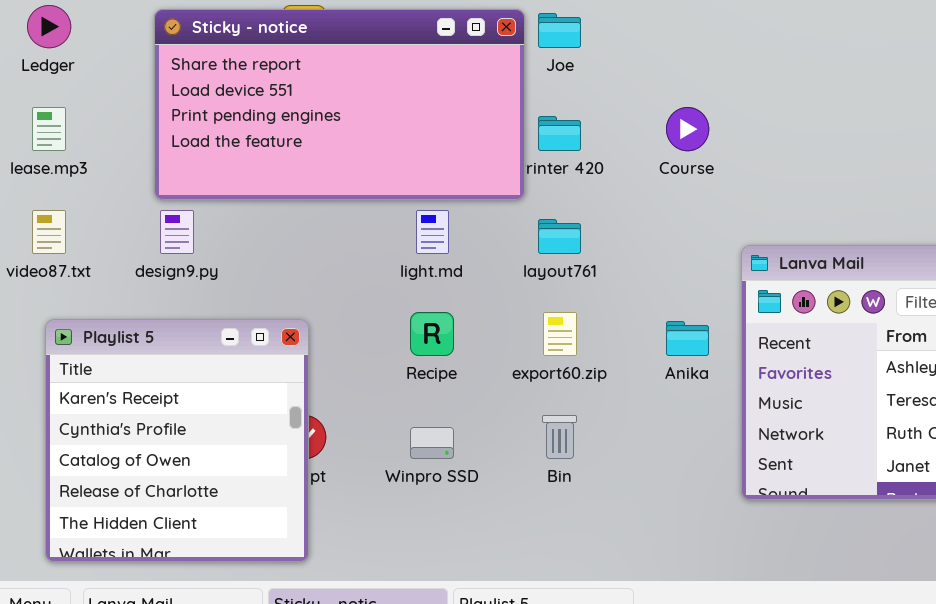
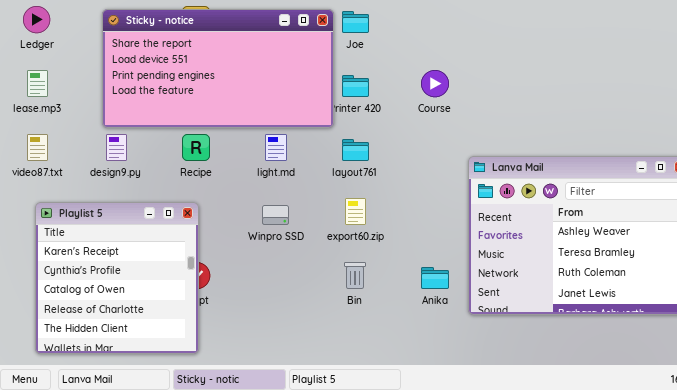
Recipe: [410,312,454,356] -> [182,134,210,161], moved
Anika: [666,321,709,356] -> [421,267,449,289], moved
Winpro SSD: [410,427,454,459] -> [262,205,289,225], moved

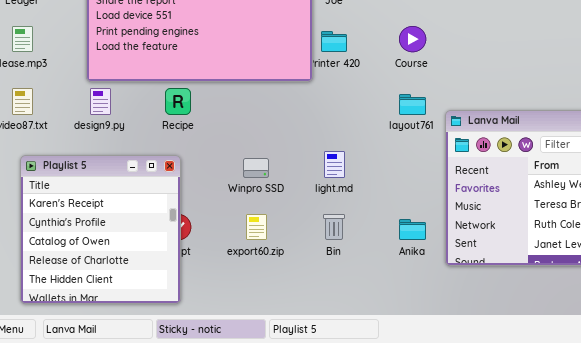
light.md: [265,134,287,161] -> [324,151,345,178], moved
layout761: [342,139,369,161] -> [399,94,426,115], moved
export60.zip: [345,198,366,225] -> [246,214,267,240], moved

